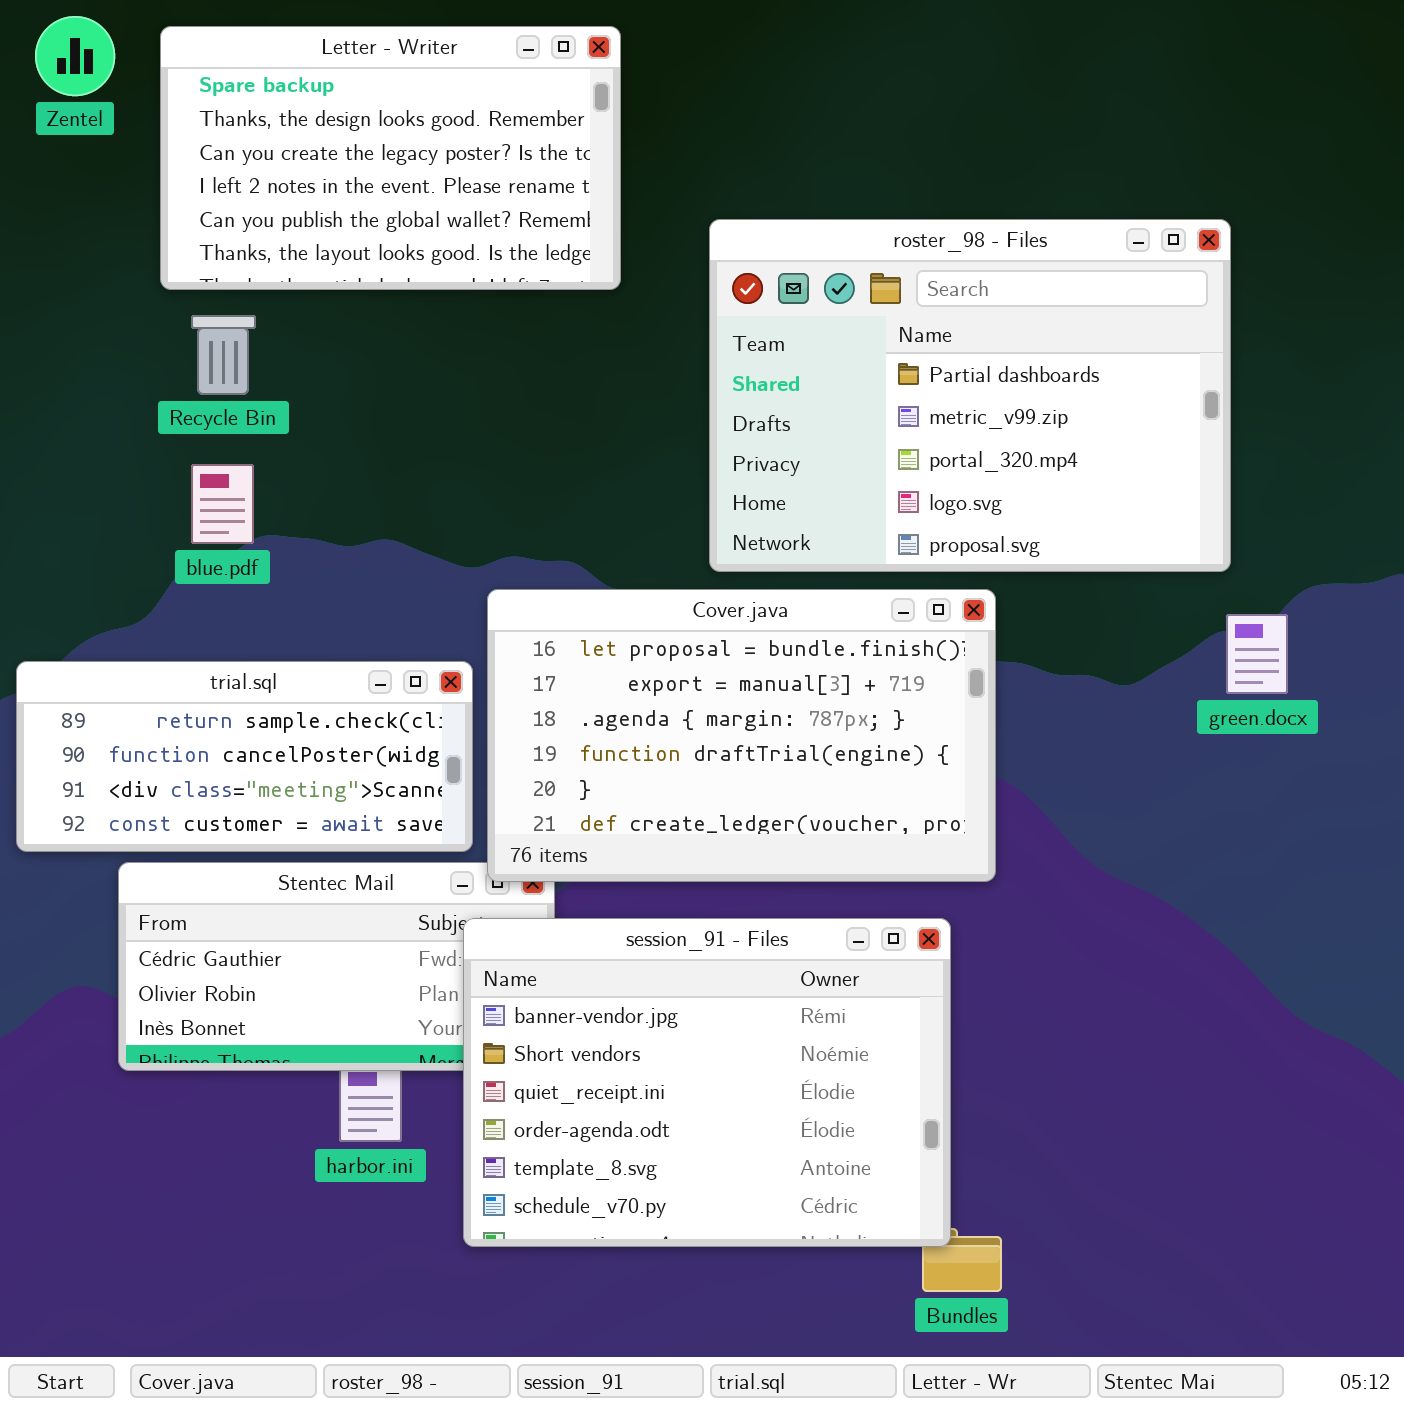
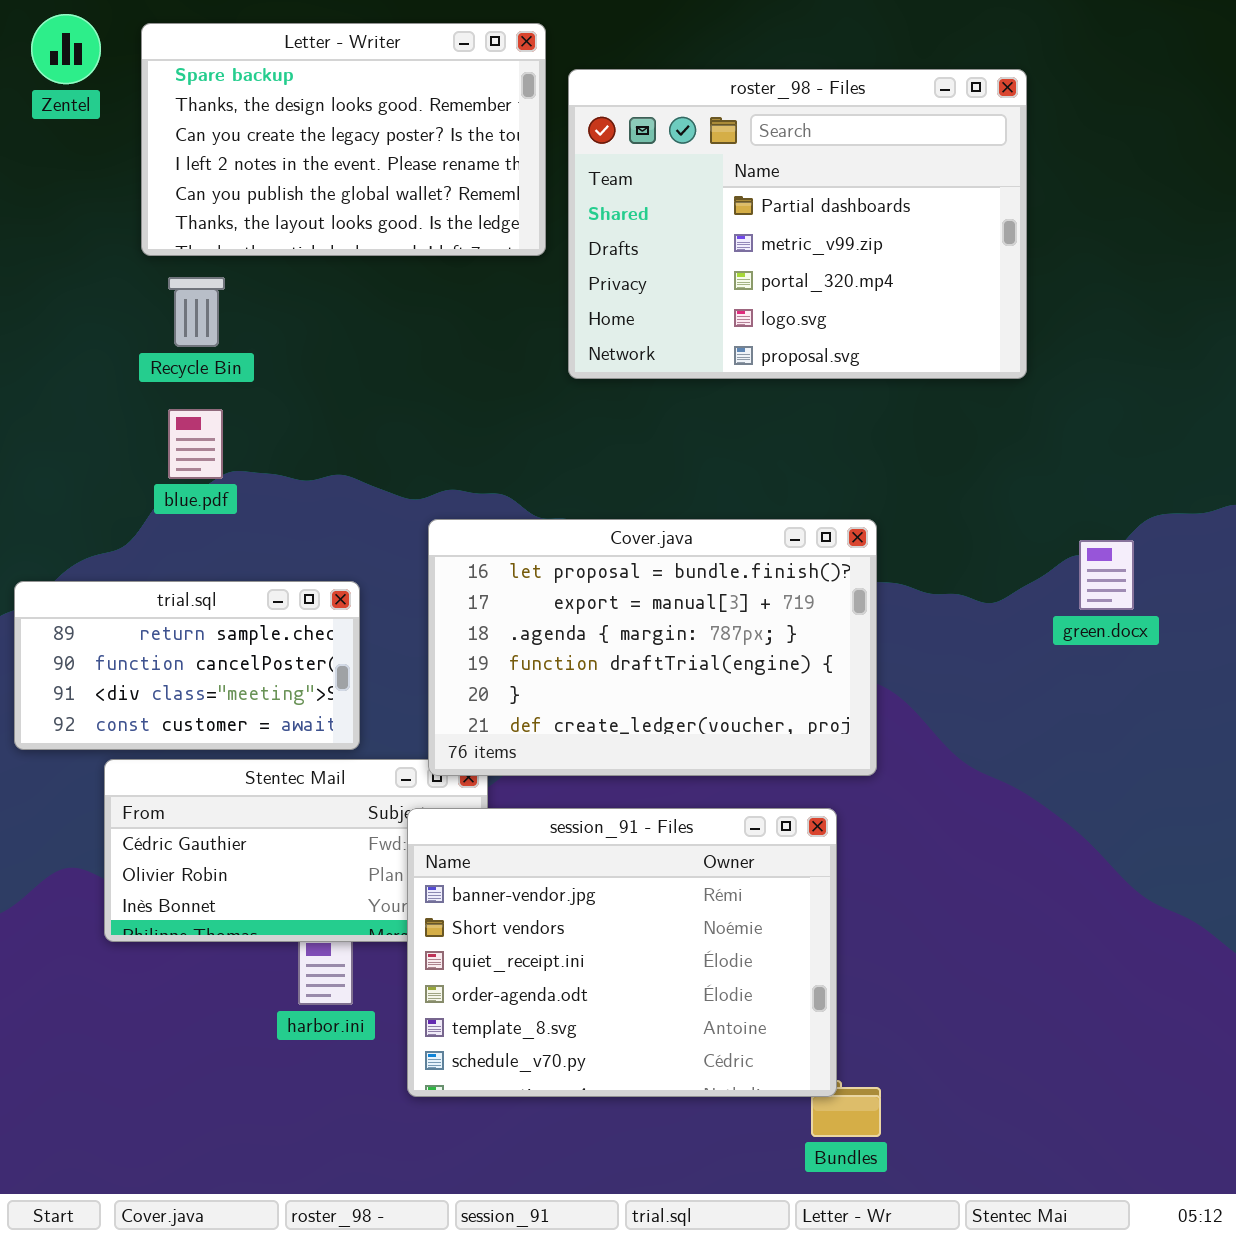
roster_98 - Files: [709,219,1231,572] -> [568,69,1027,379], moved
trial.sql: [16,661,473,852] -> [14,581,360,750], resized

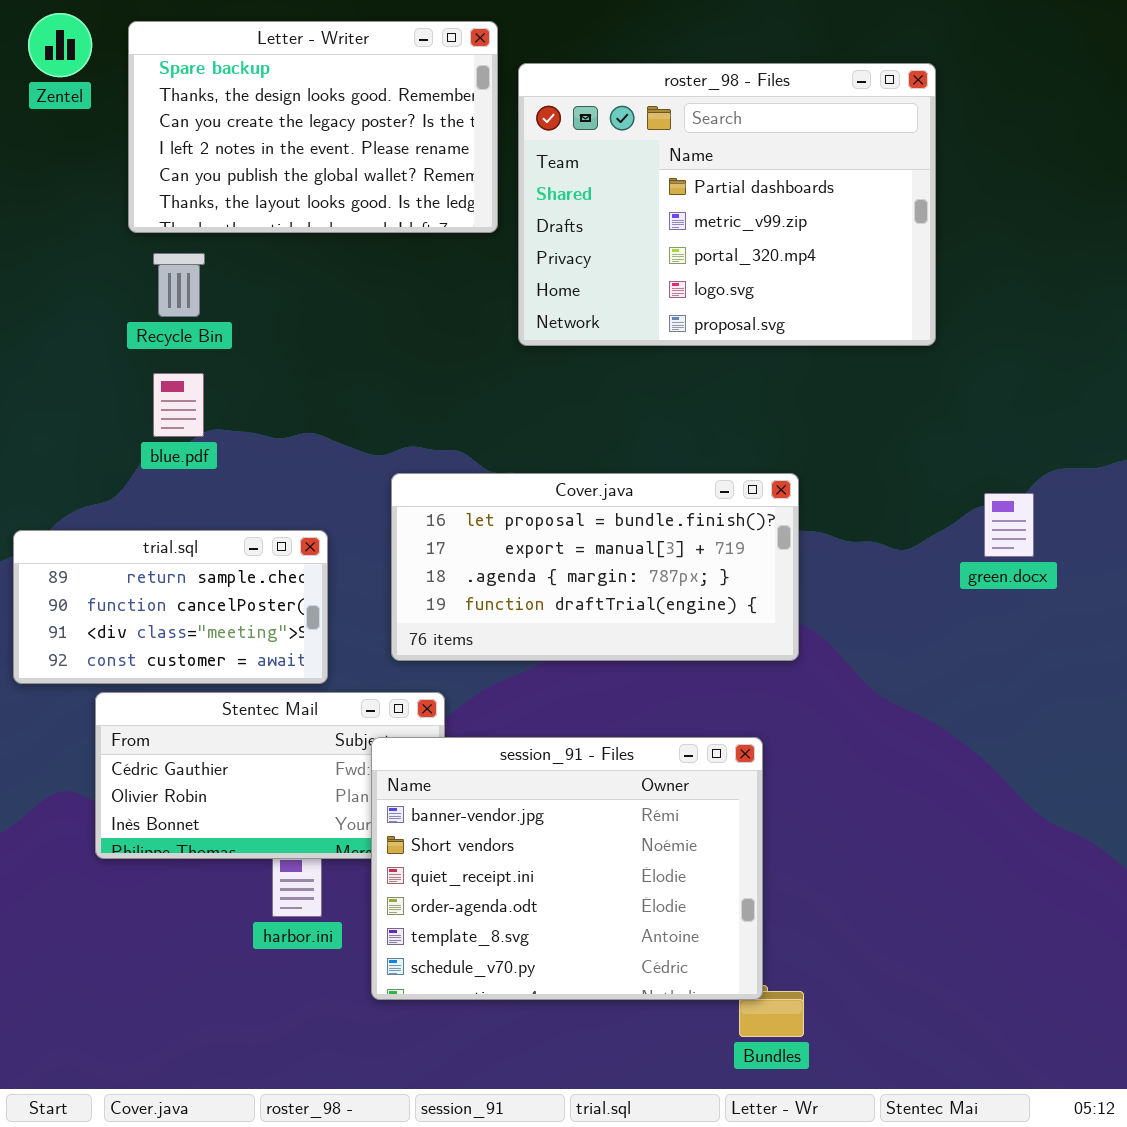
Cover.java: [428,519,877,776] -> [391,473,799,661], resized

